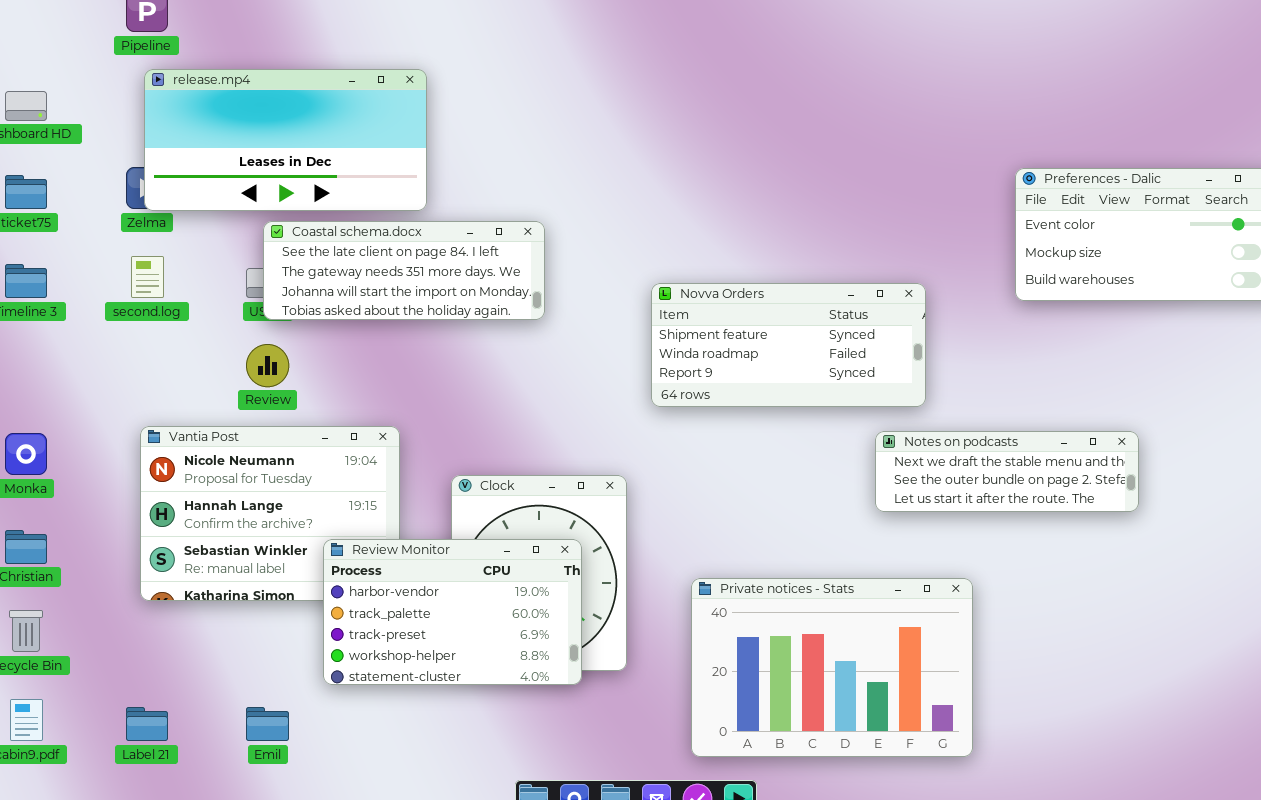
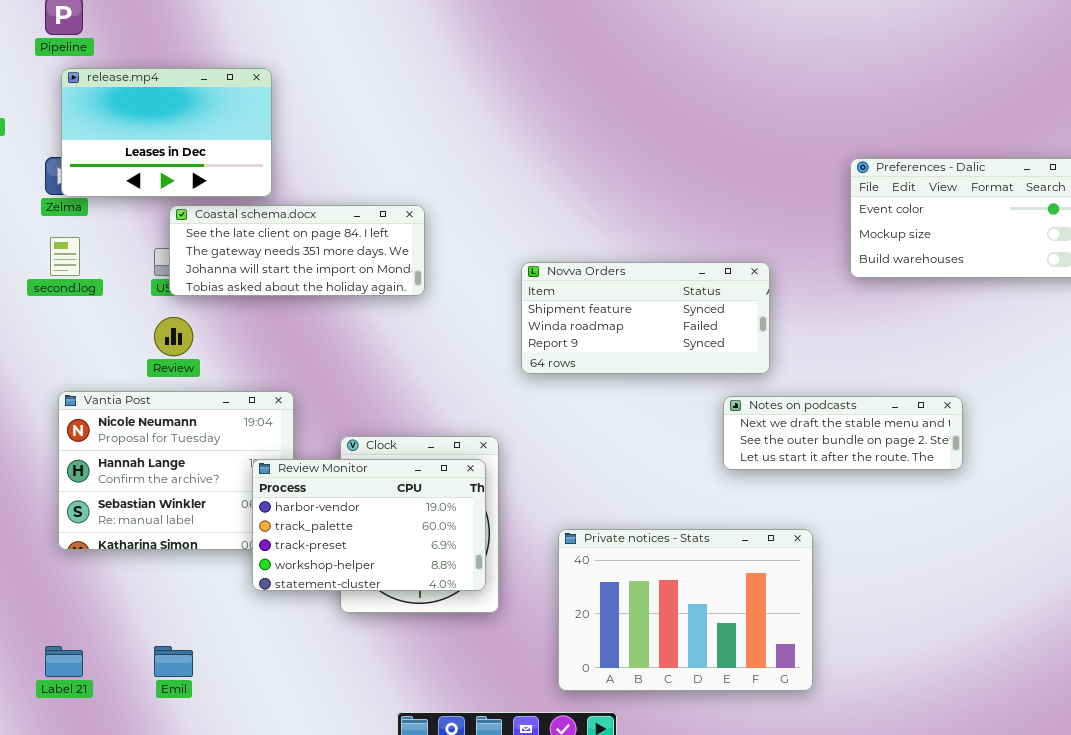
release.mp4: [144,69,427,211] -> [61,68,272,197], resized
Review Monitor: [323,539,582,685] -> [252,459,486,591], moved

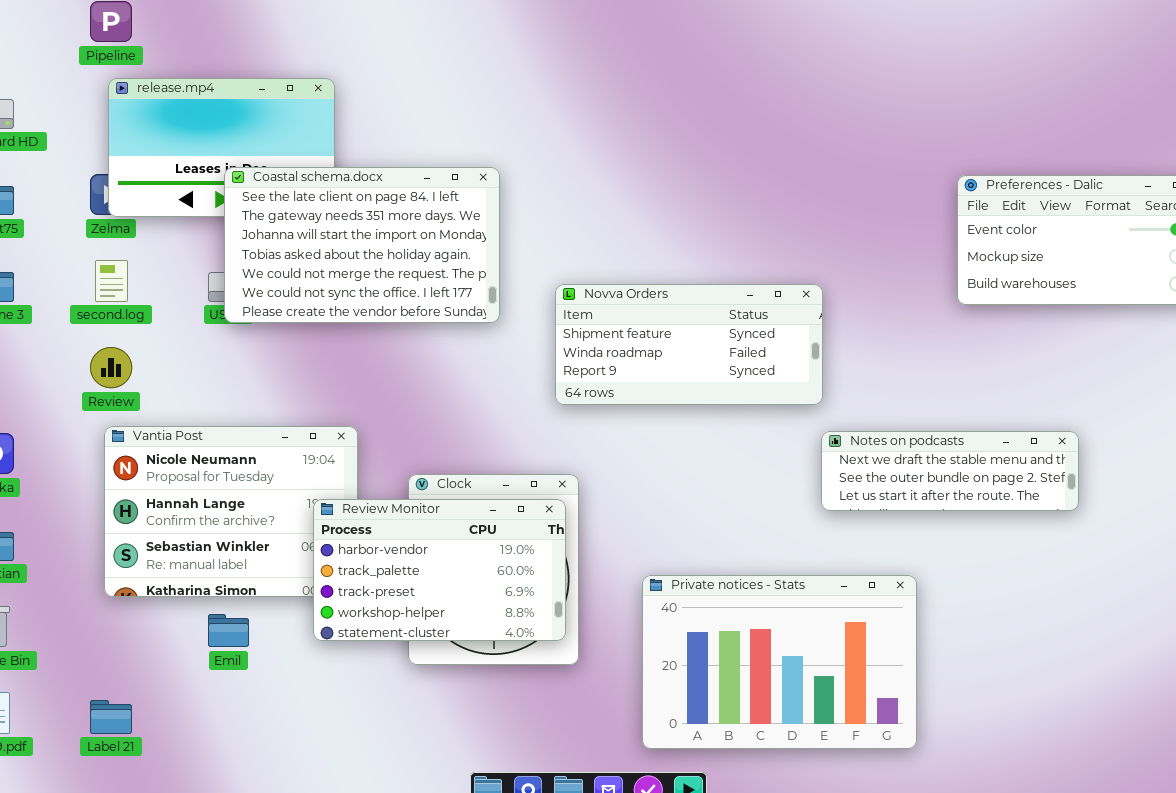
Coastal schema.docx: [169,205,425,296] -> [224,167,500,323], resized
Novva Orders: [521,262,770,374] -> [555,284,823,405], moved
Review: [154,317,193,356] -> [90,347,132,388], moved
Emil: [154,646,193,677] -> [208,614,249,647], moved

